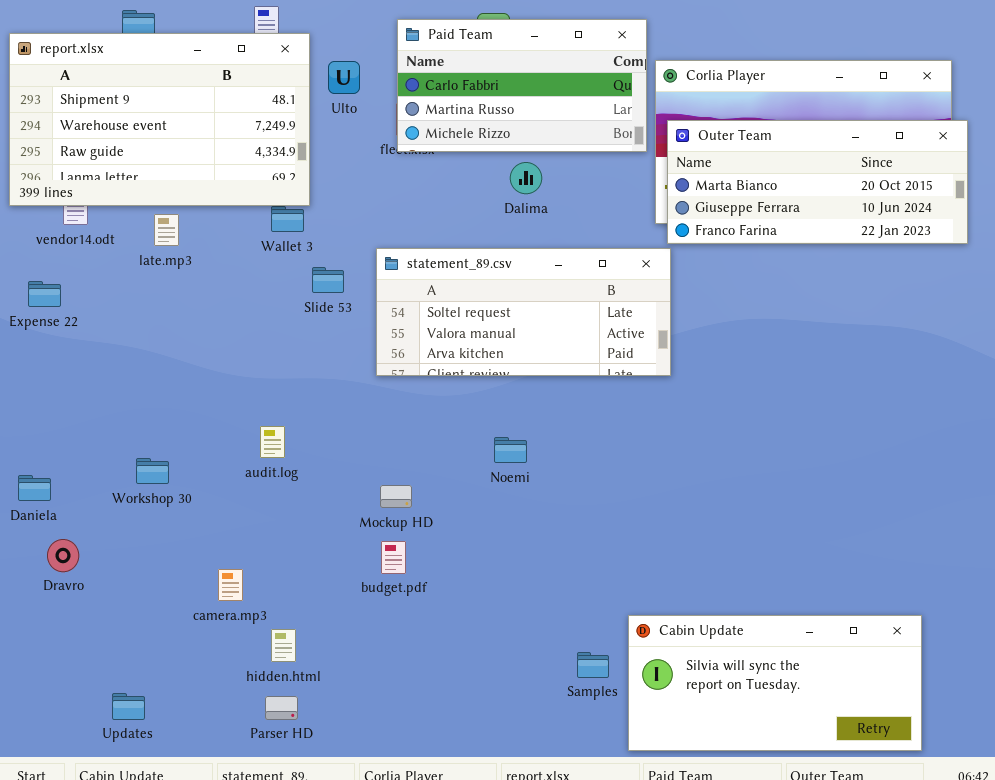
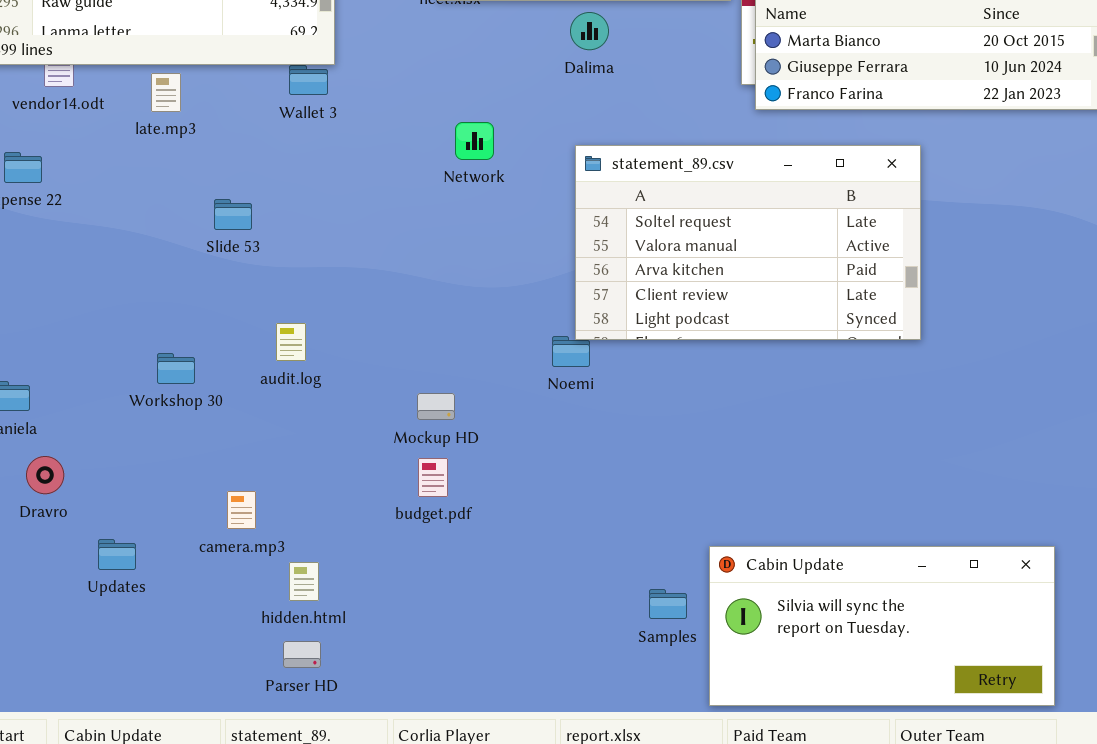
statement_89.csv: [376,248,671,376] -> [575,145,921,340], moved, resized
Slide 53: [312,267,344,293] -> [214,199,252,230], moved
Workshop 30: [136,458,169,484] -> [157,353,195,384], moved
Updates: [112,693,145,720] -> [98,539,136,570], moved

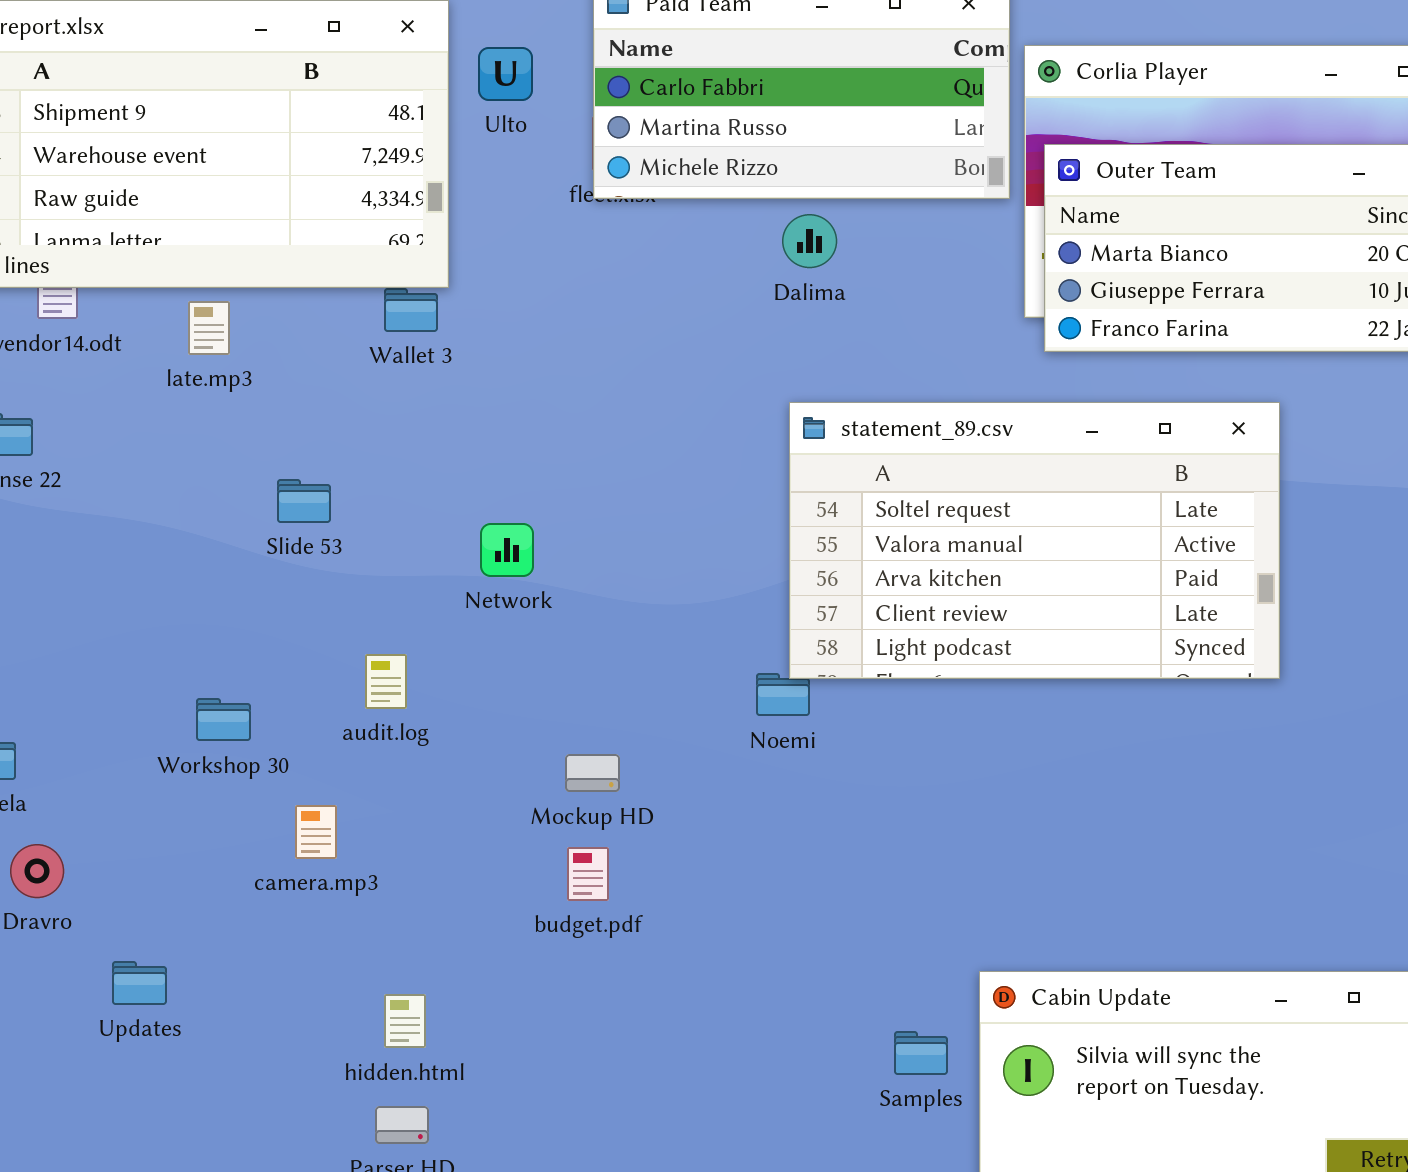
Network: [455,122,494,160] -> [480,523,534,577], moved
camera.mp3: [227,491,256,529] -> [295,805,337,859], moved

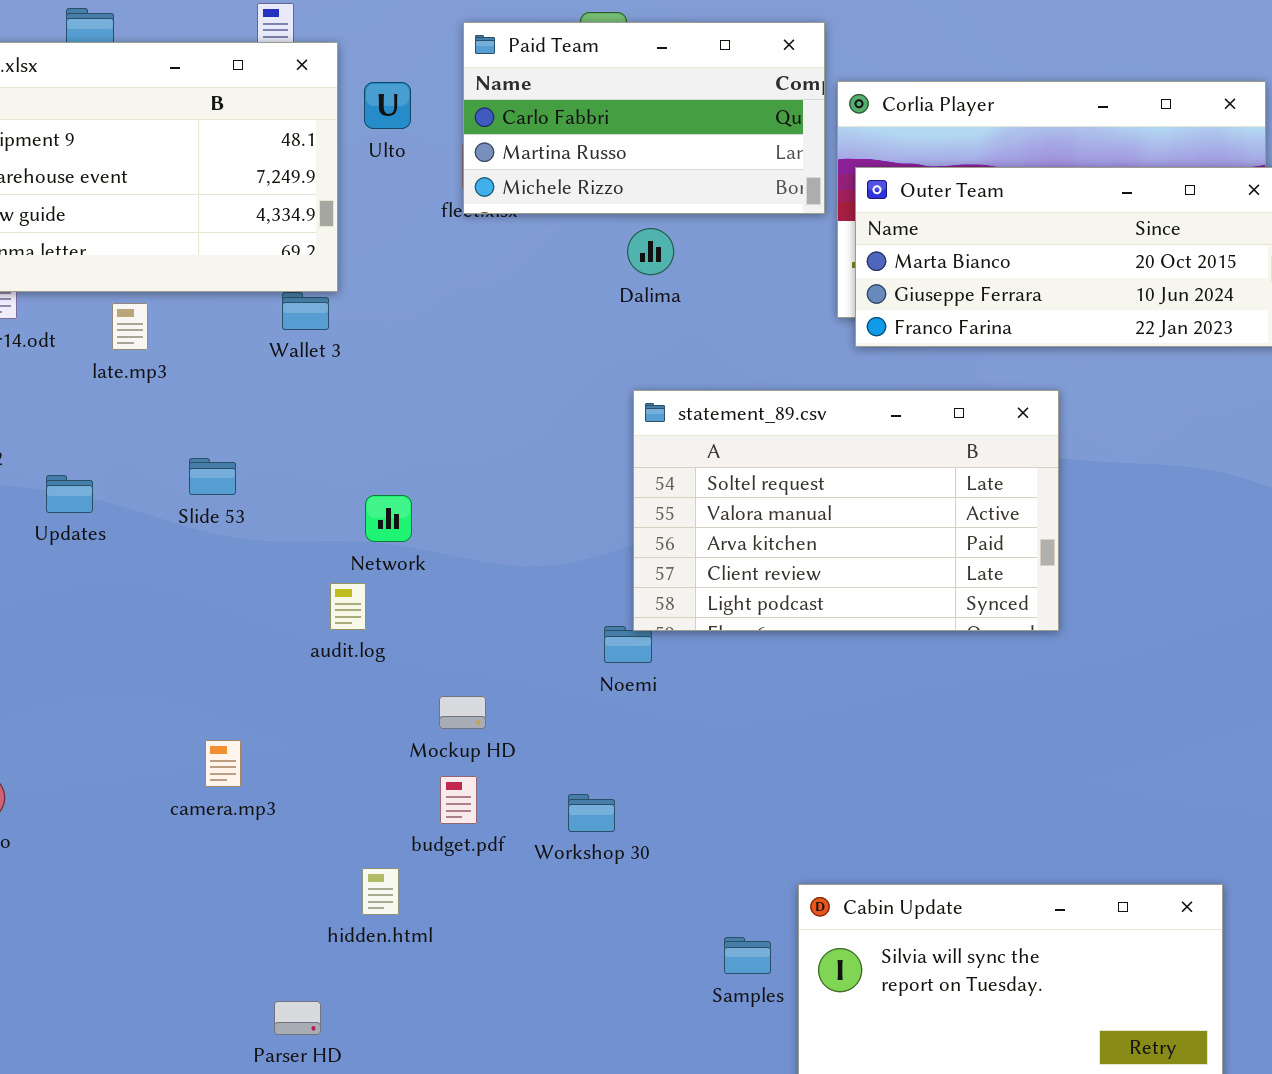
audit.log: [365,654,407,709] -> [330,583,366,630], moved
Workshop 30: [196,698,251,741] -> [568,794,615,832], moved
Updates: [112,961,167,1005] -> [46,475,93,513], moved
hidden.html: [384,994,426,1048] -> [362,868,399,915], moved

